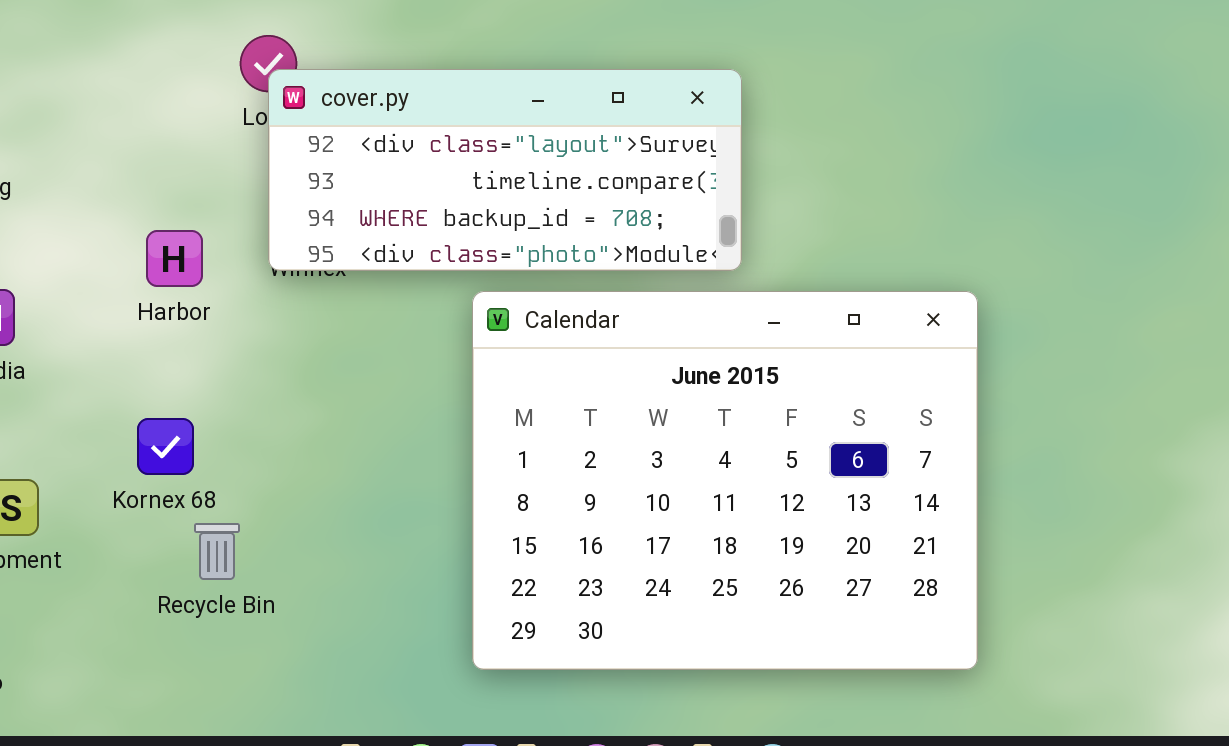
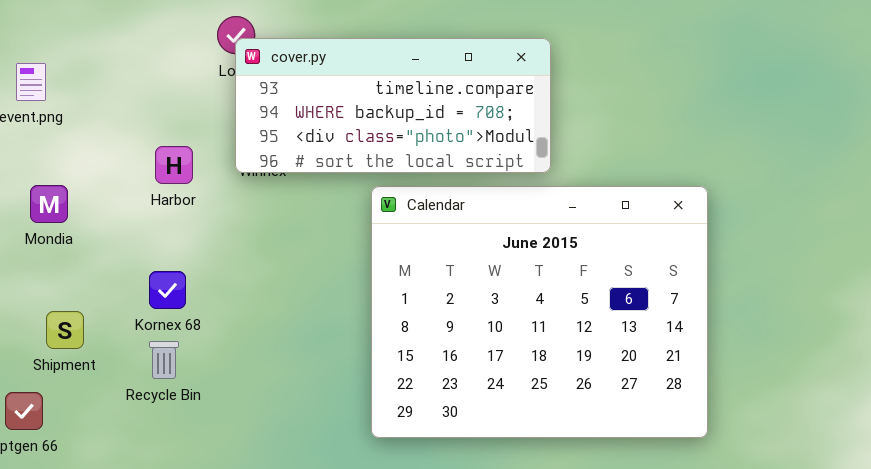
cover.py: [268,69,742,271] -> [235,38,551,173], scrolled down 1 row
Recycle Bin: [194,523,240,580] -> [149,341,179,379], moved

